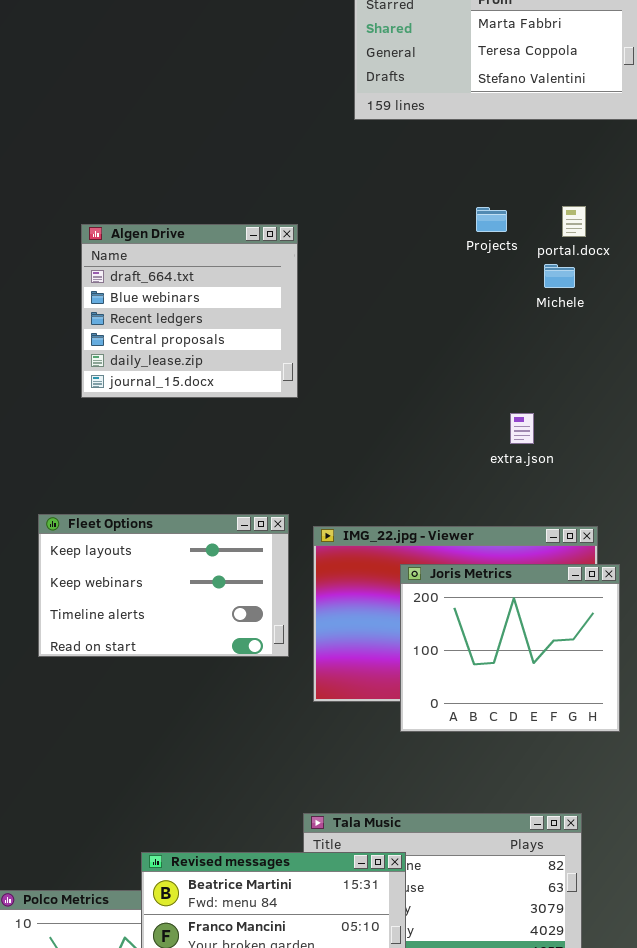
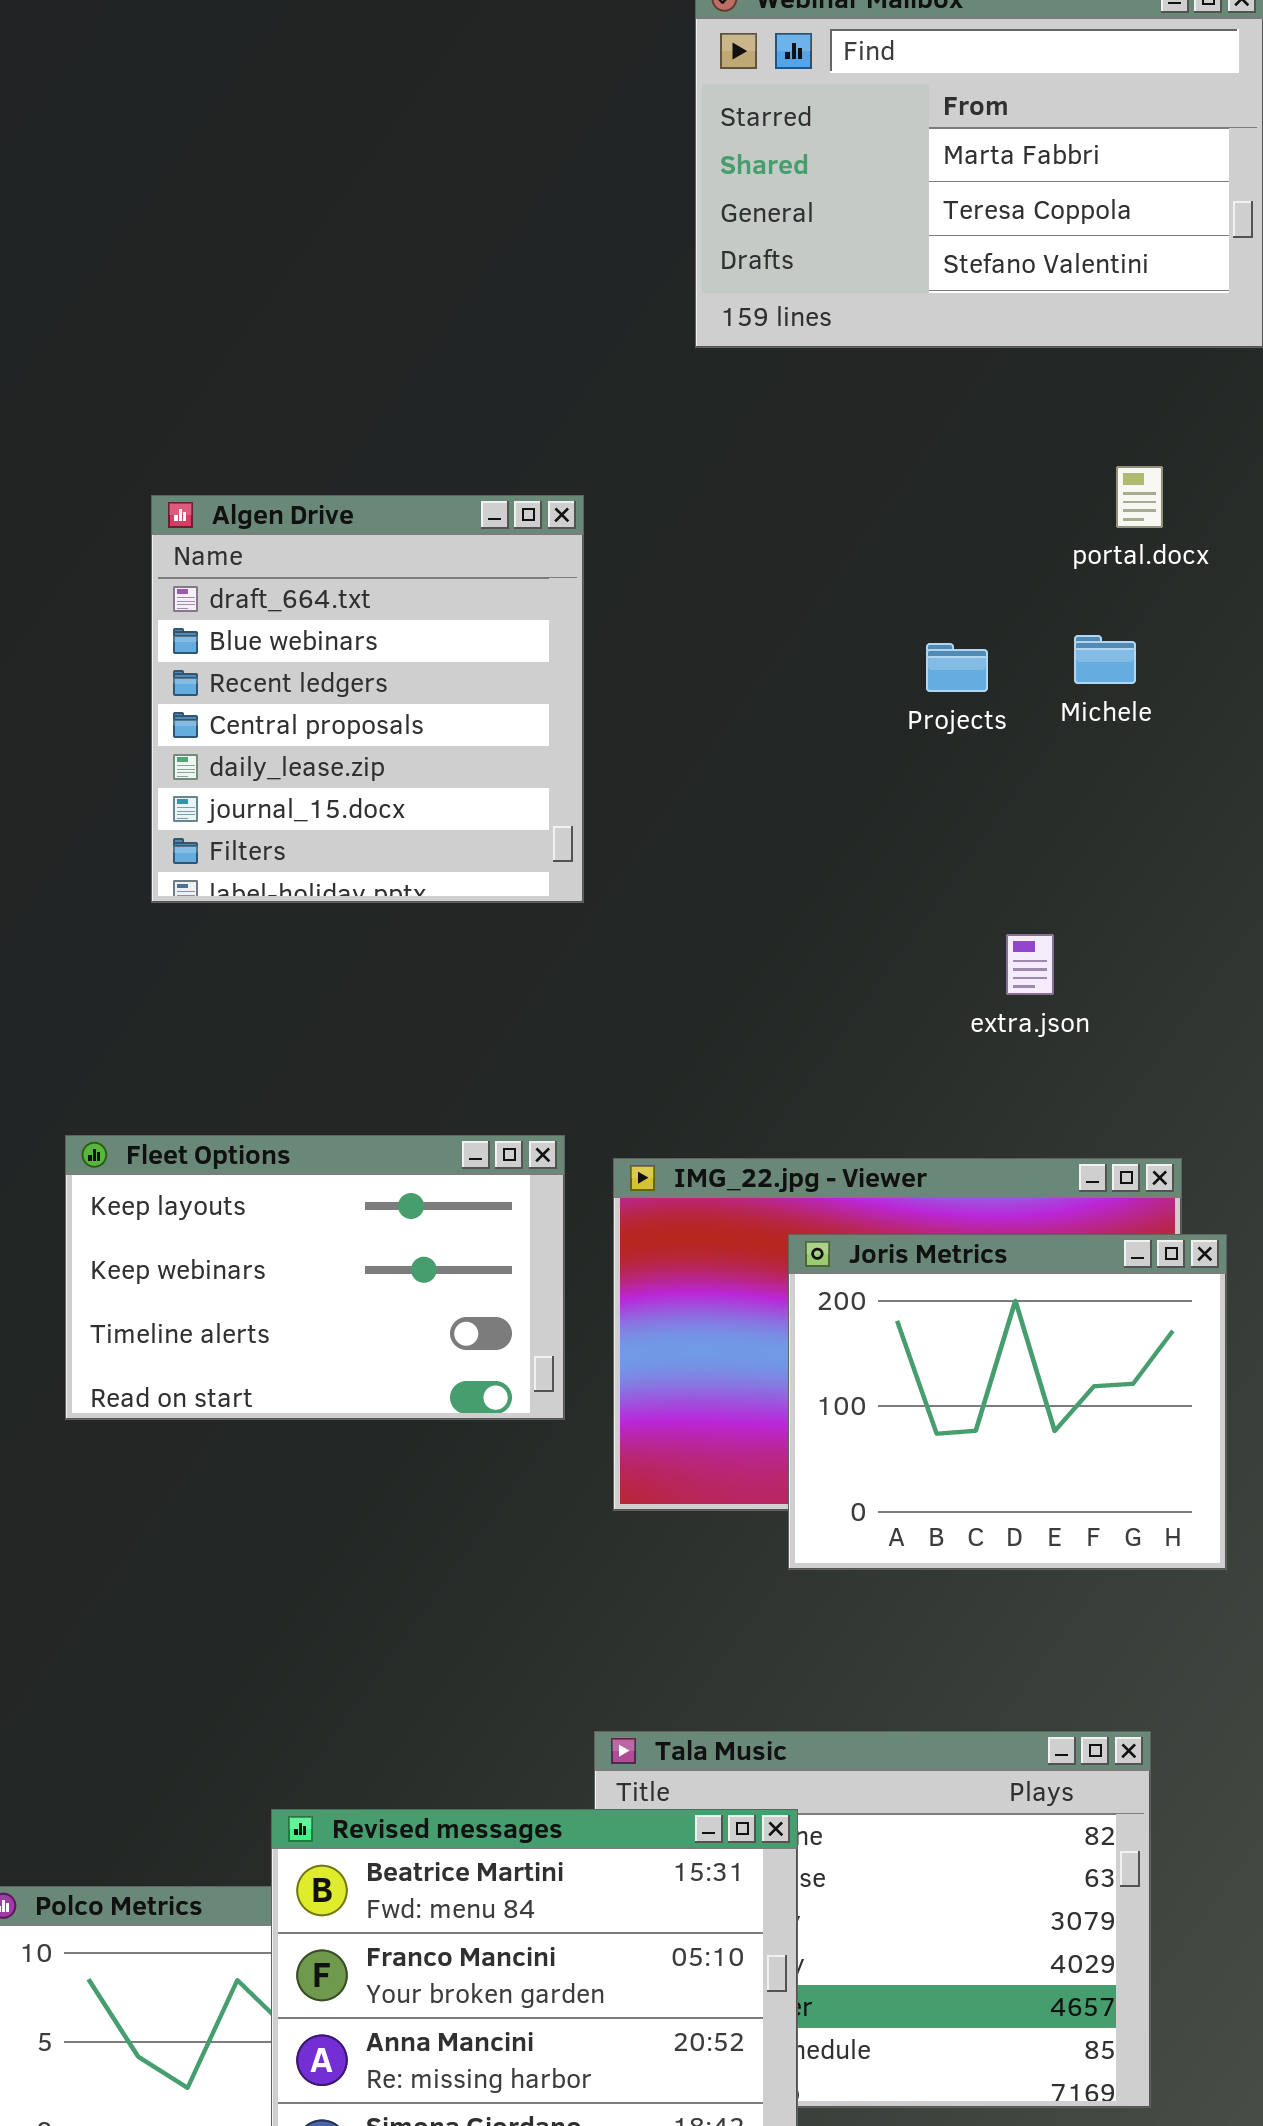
portal.docx: [562,206,586,237] -> [1116,466,1163,528], moved
Projects: [476,207,507,232] -> [926,643,988,692], moved
Algen Drive: [81,224,298,398] -> [151,495,584,903], resized

